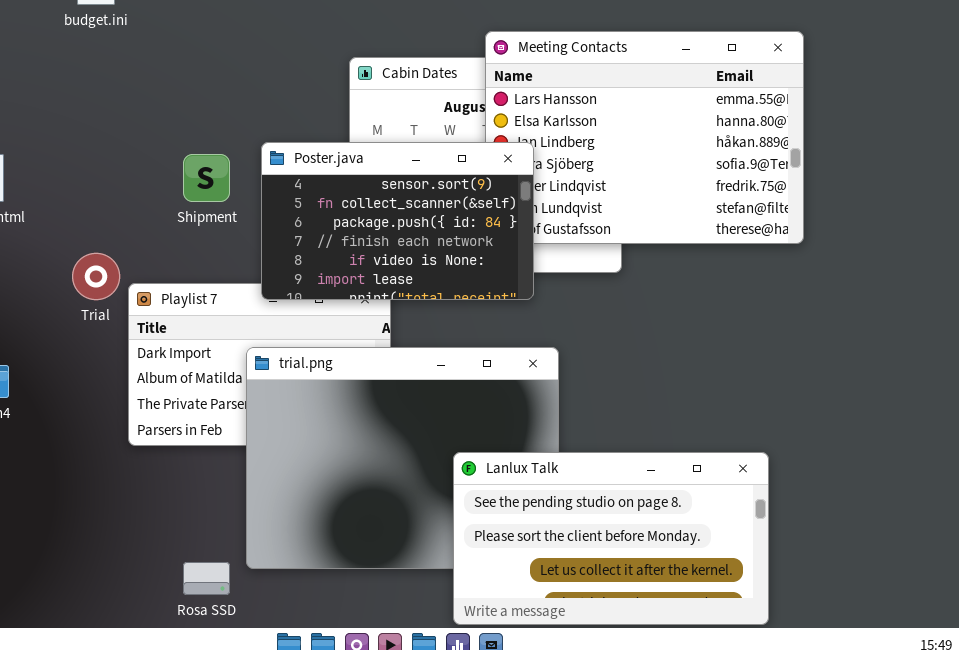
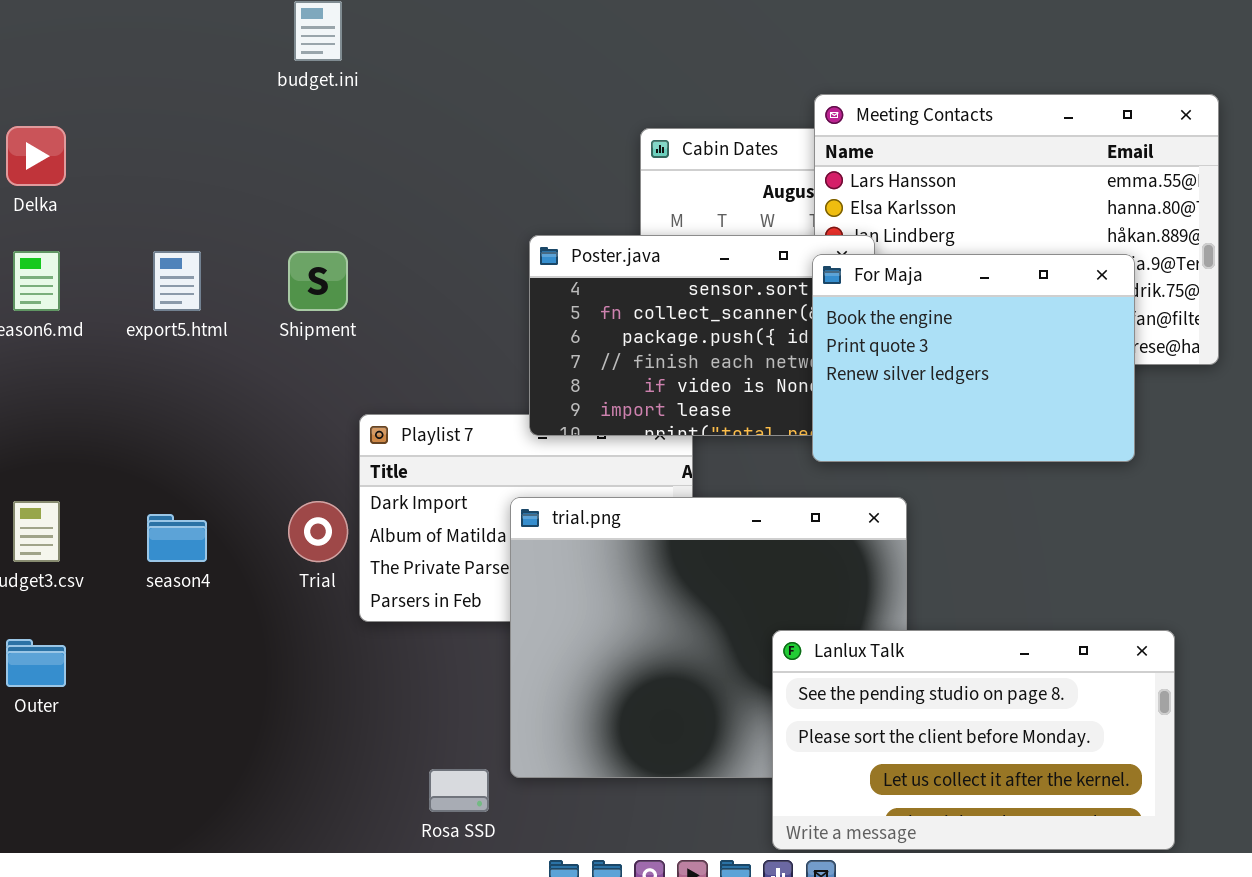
Shipment: [183,154,230,202] -> [288,251,348,311], moved
For Maja: none -> [812,254,1135,462], opened
Trial: [72,253,120,300] -> [288,501,348,562], moved

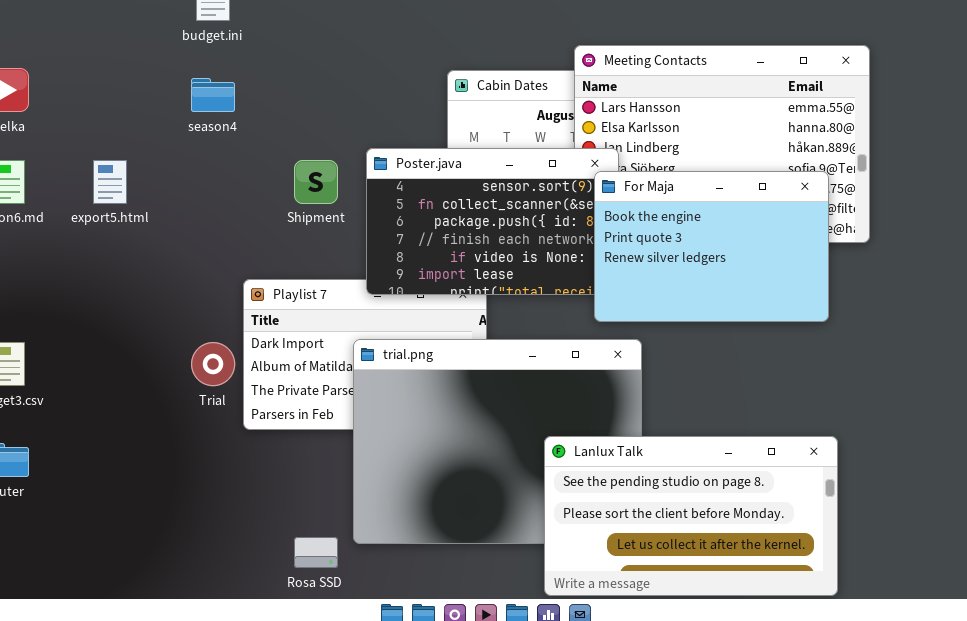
Shipment: [288,251,348,311] -> [294,160,338,204], moved
For Maja: [812,254,1135,462] -> [594,171,829,322], moved
season4: [147,514,207,562] -> [191,78,235,112], moved

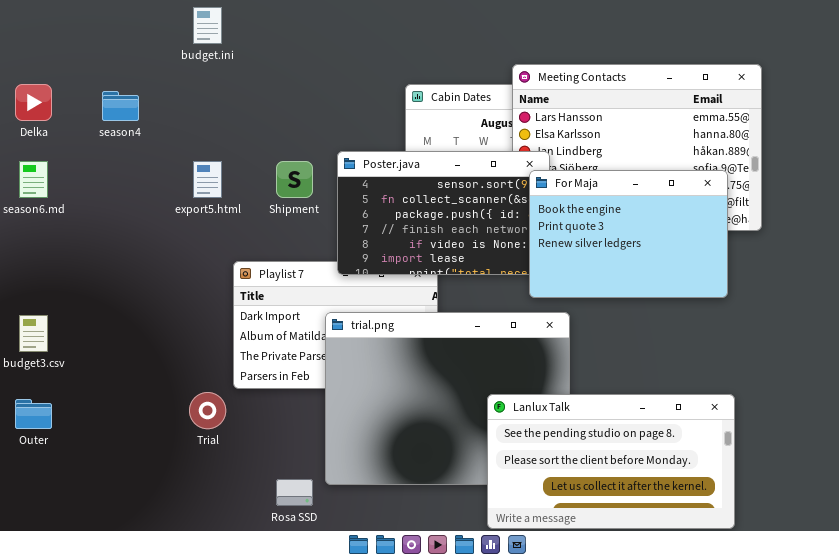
season4: [191,78,235,112] -> [102,91,139,121], moved
export5.html: [93,160,127,204] -> [193,161,222,198], moved
Trial: [191,342,235,386] -> [189,392,226,429], moved

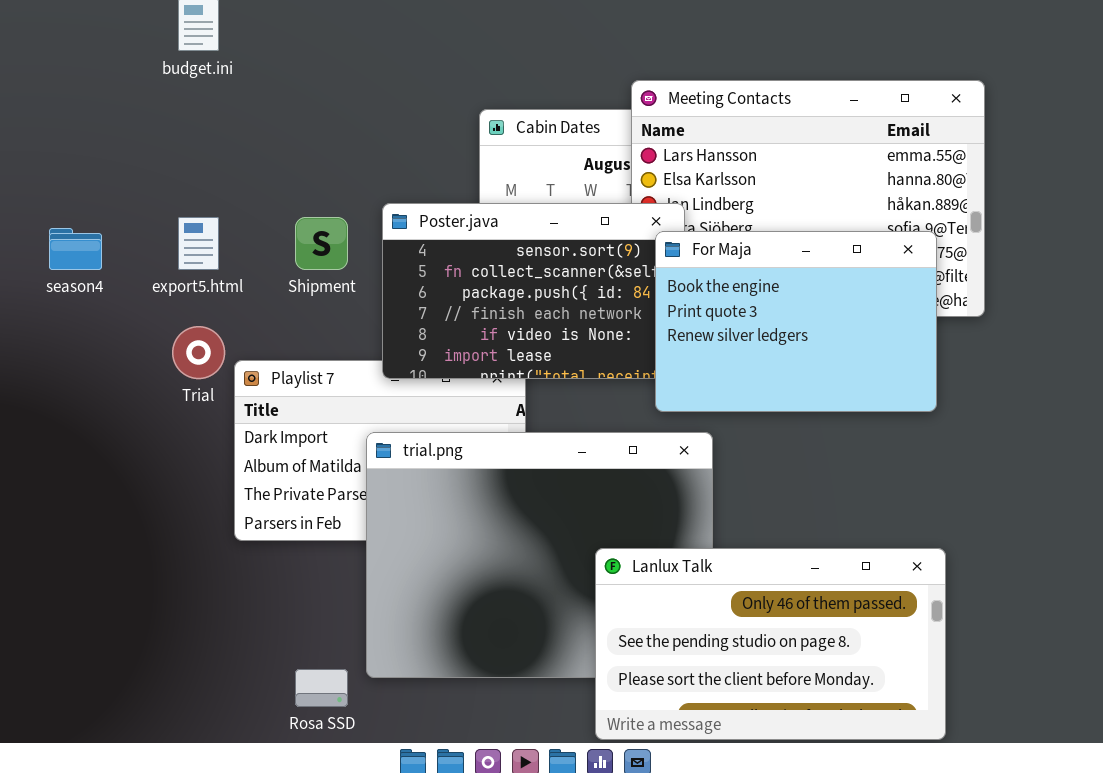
season4: [102,91,139,121] -> [49,228,102,270], moved
Trial: [189,392,226,429] -> [172,326,225,379], moved
Lanlux Talk: [487,394,735,529] -> [595,548,946,740], scrolled up 1 row

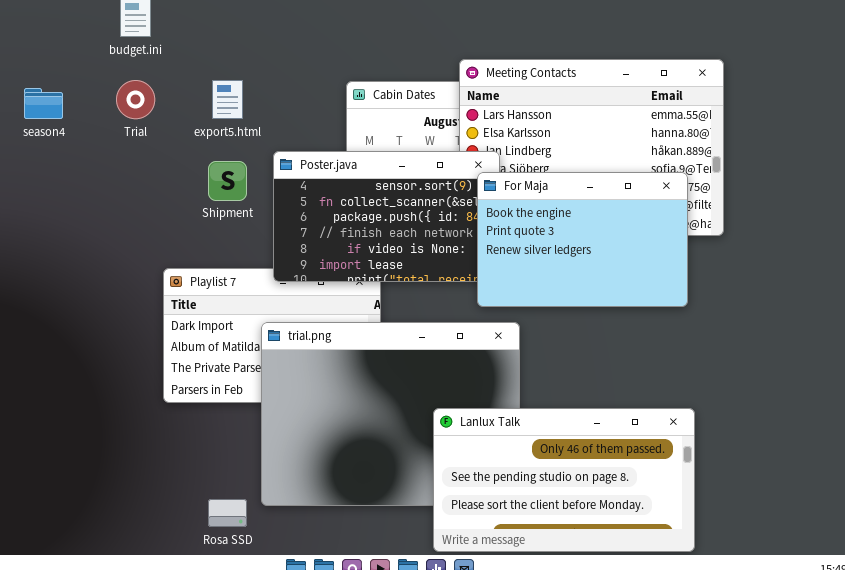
export5.html: [178,217,219,270] -> [212,80,243,119], moved
season4: [49,228,102,270] -> [24,88,63,119], moved
Trial: [172,326,225,379] -> [116,80,155,119], moved

